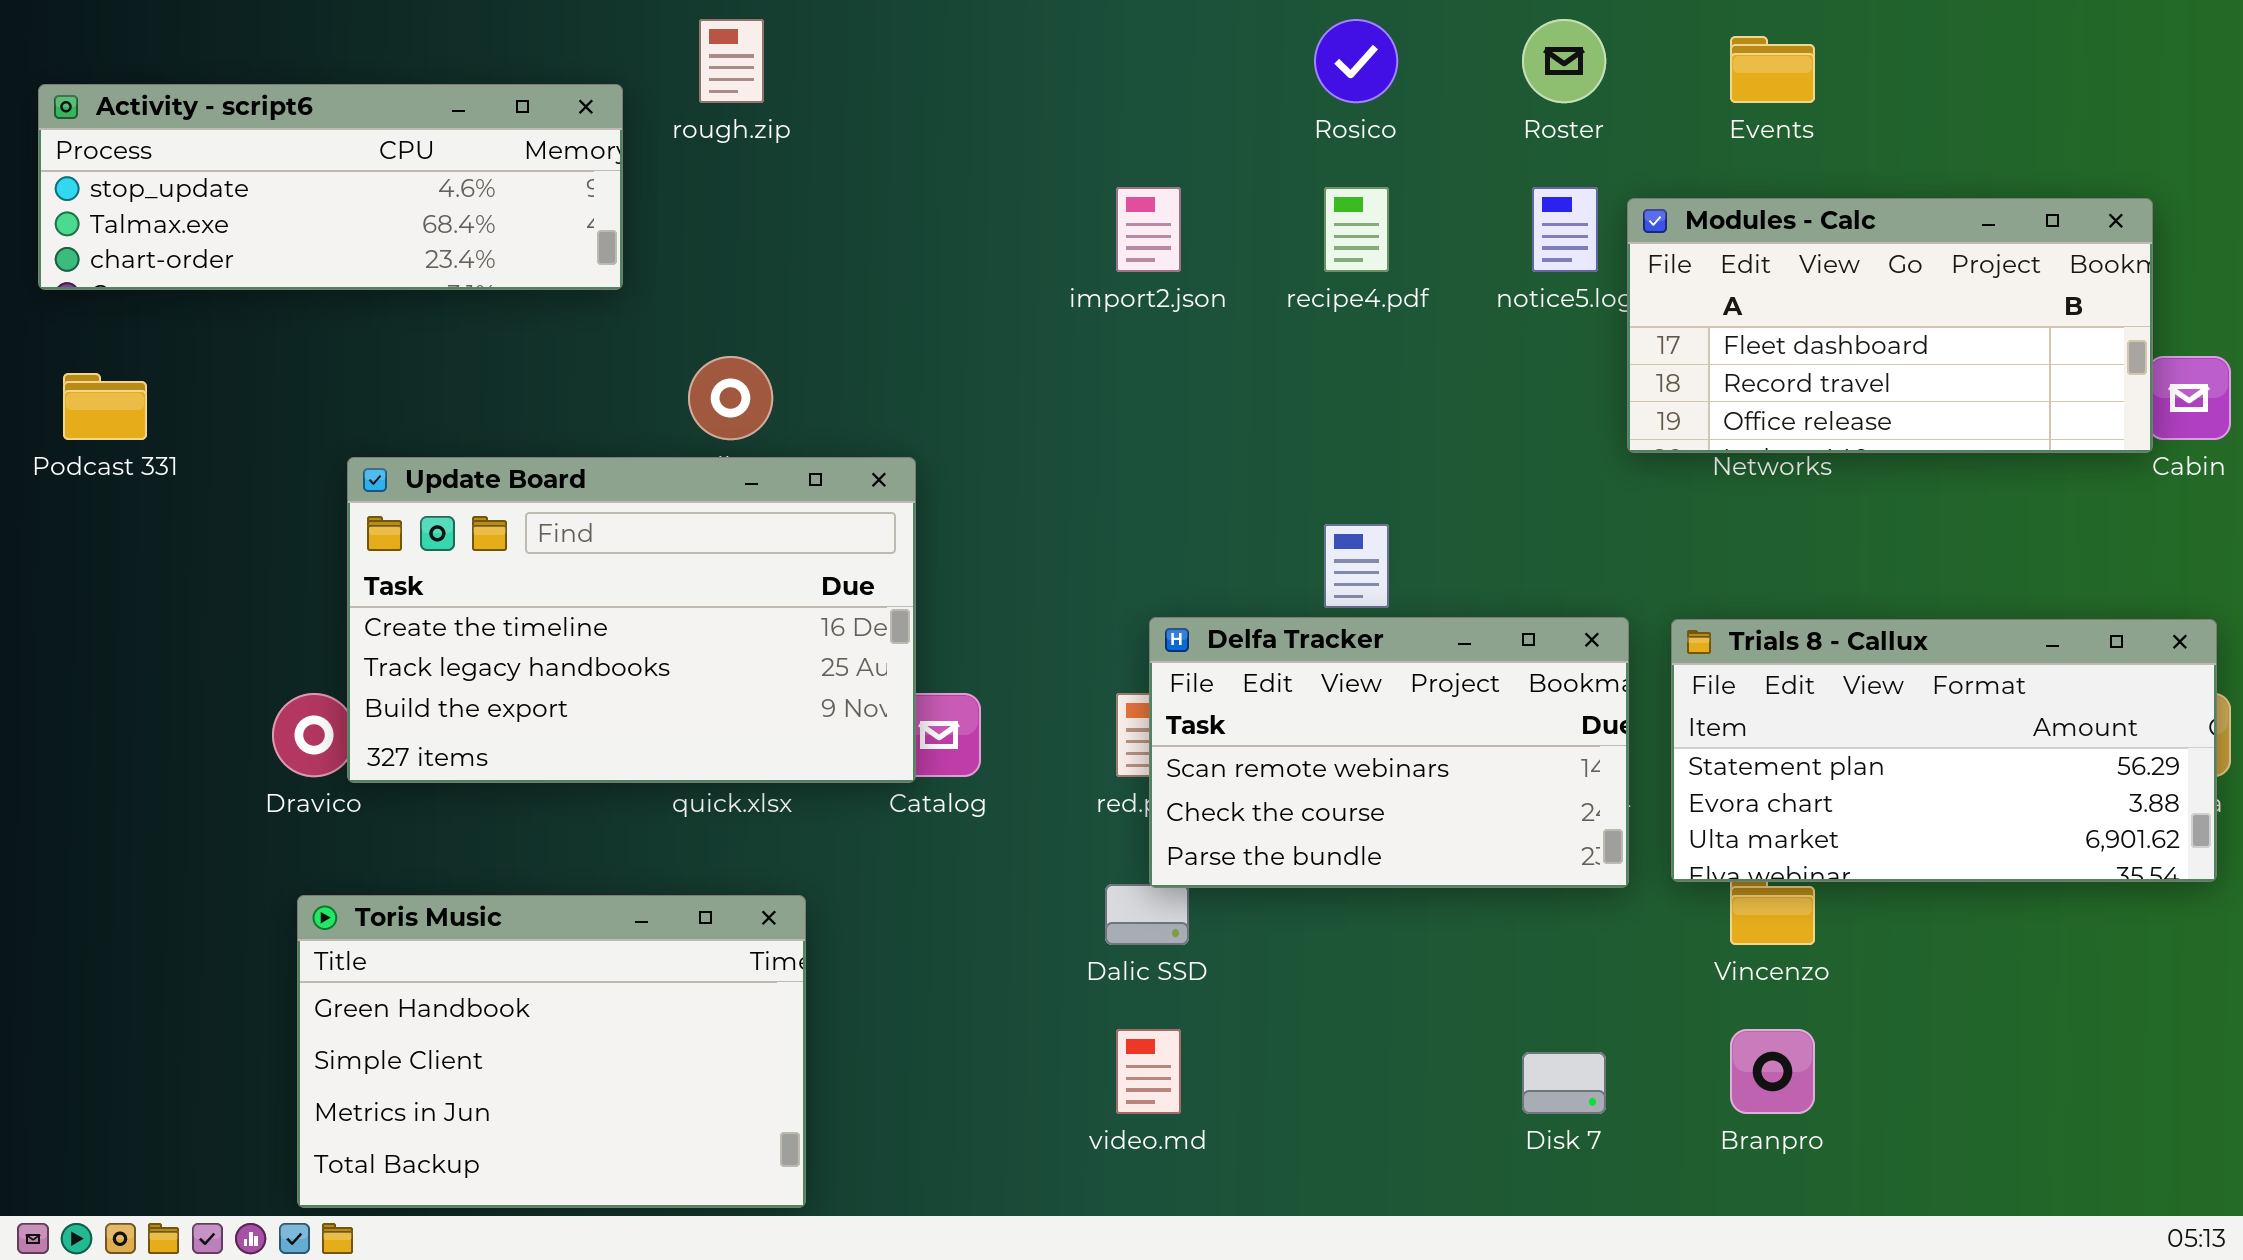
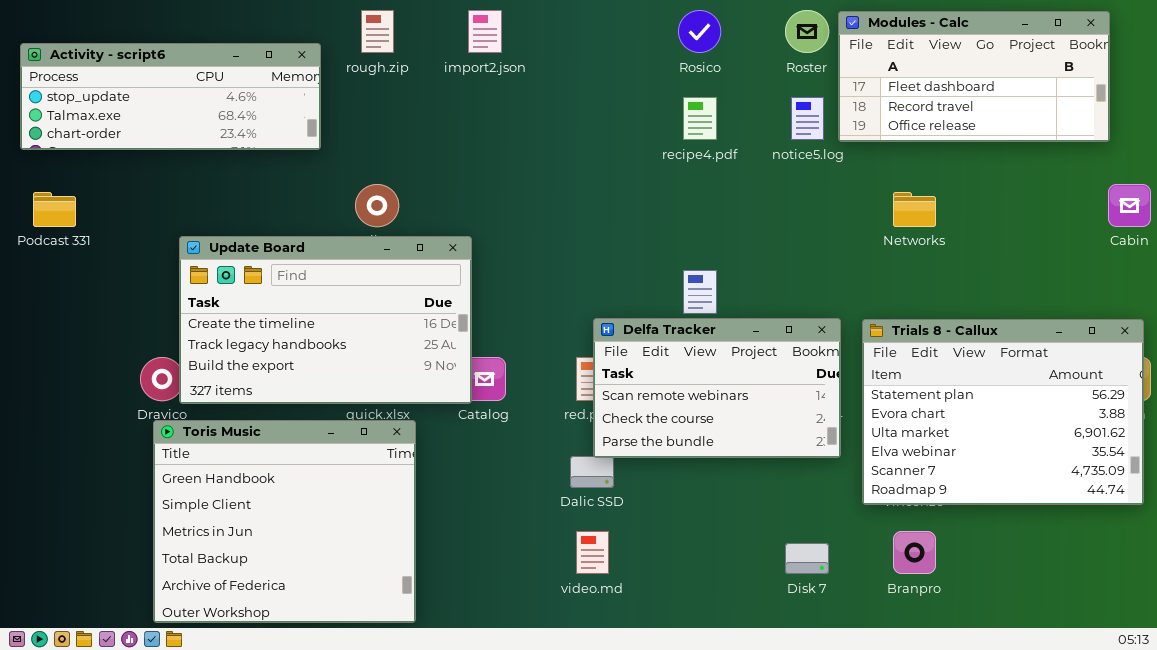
import2.json: [1116,187,1181,272] -> [468,10,502,53], moved
Modules - Calc: [1627,198,2153,453] -> [838,11,1110,142], moved
Trials 8 - Callux: [1671,619,2217,882] -> [862,319,1144,505], resized
Toris Music: [297,895,806,1208] -> [153,420,416,623], resized

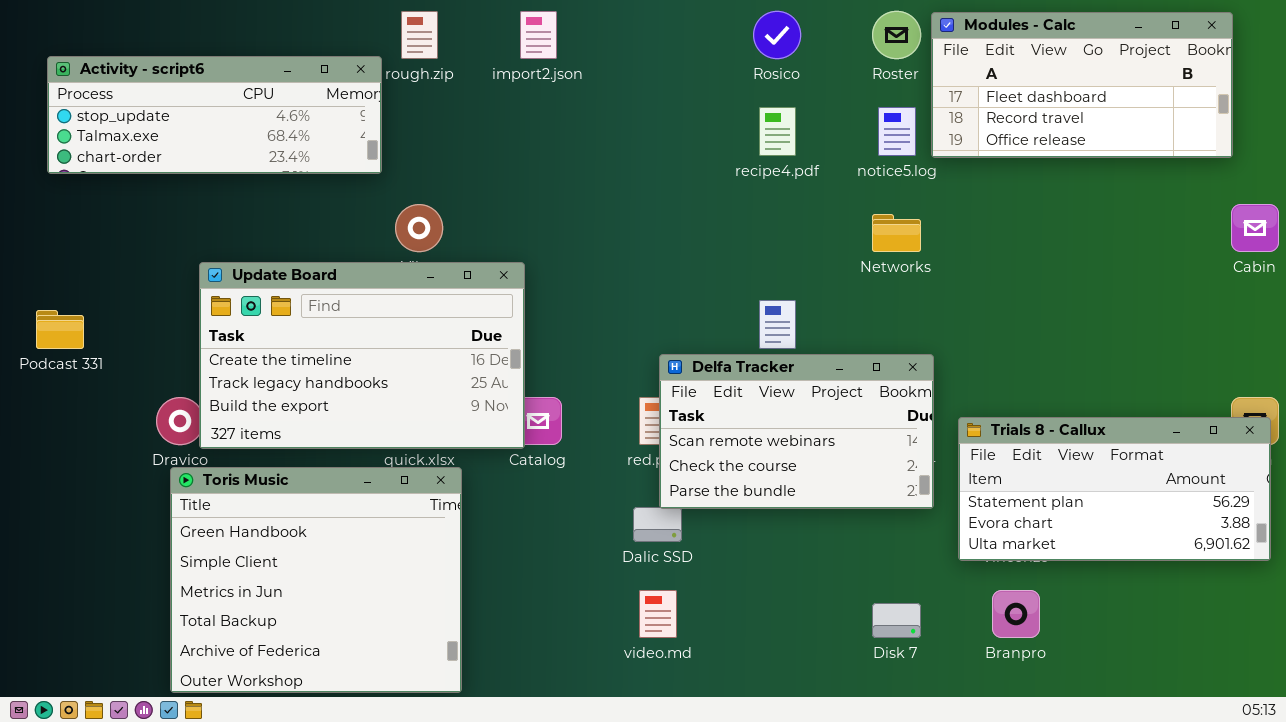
Activity - script6: [20,43,321,150] -> [47,56,382,174], moved
Podcast 331: [33,192,76,227] -> [36,310,84,349], moved
Networks: [893,192,936,227] -> [872,214,921,252], moved
Trials 8 - Callux: [862,319,1144,505] -> [958,417,1271,561], resized

